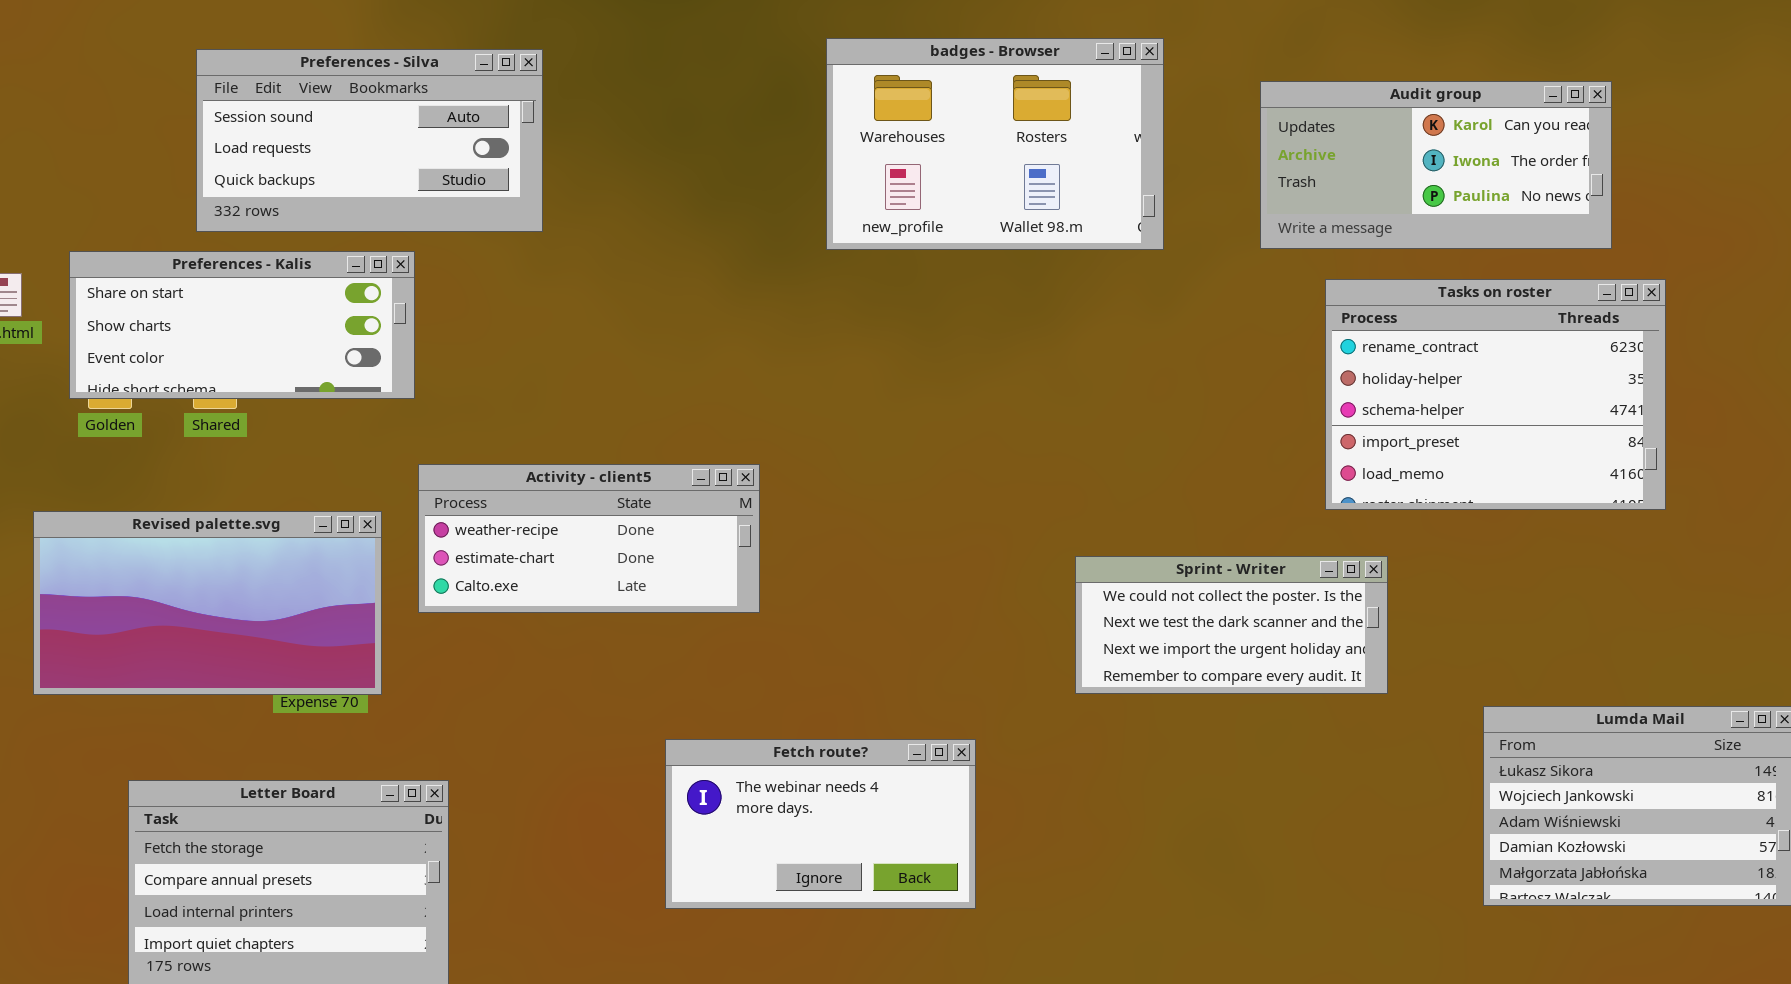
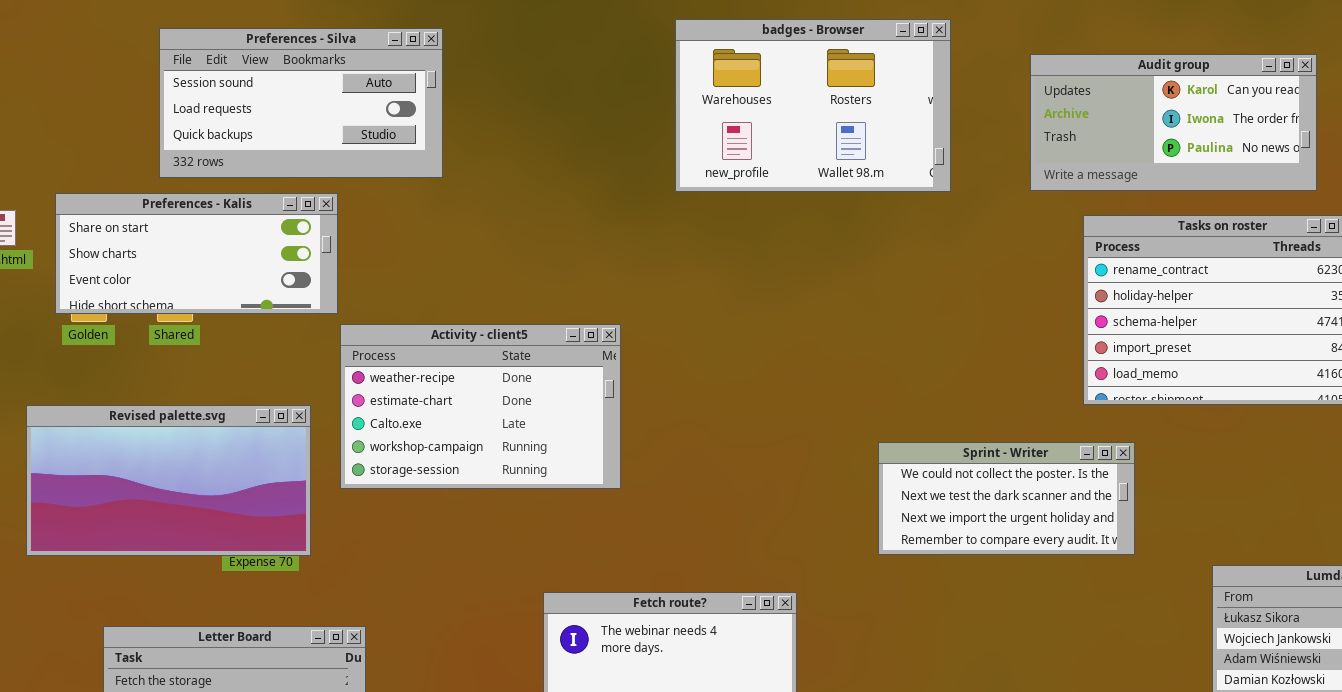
Activity - client5: [418,464,760,613] -> [340,324,621,489], resized

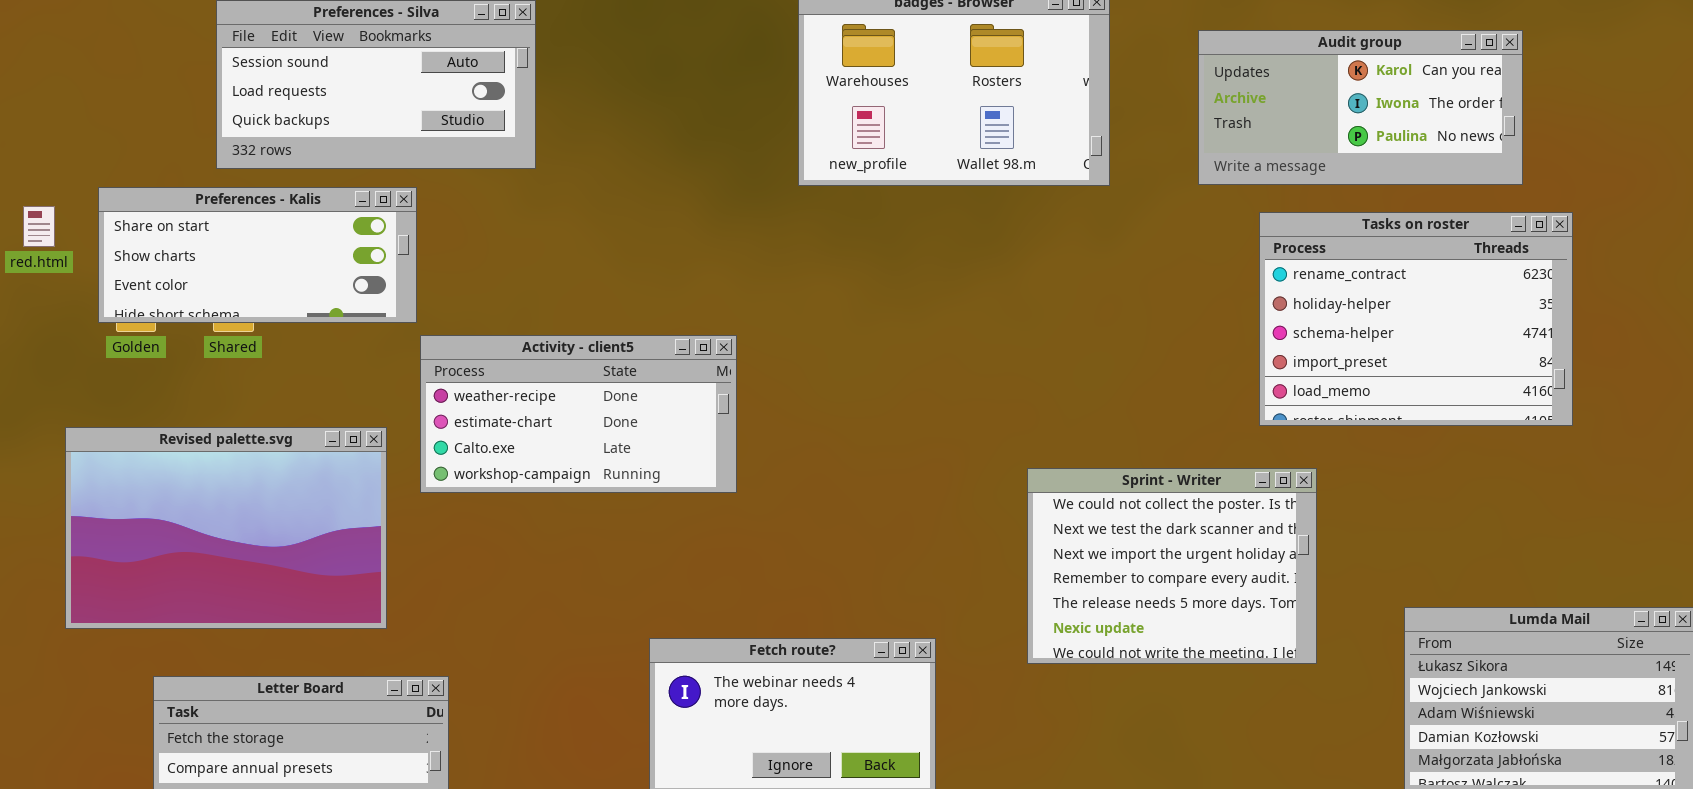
Activity - client5: [340,324,621,489] -> [420,335,737,493], resized
Revised palette.svg: [26,405,311,556] -> [65,427,387,629], resized
Sprint - Writer: [878,442,1135,555] -> [1027,468,1317,664], resized

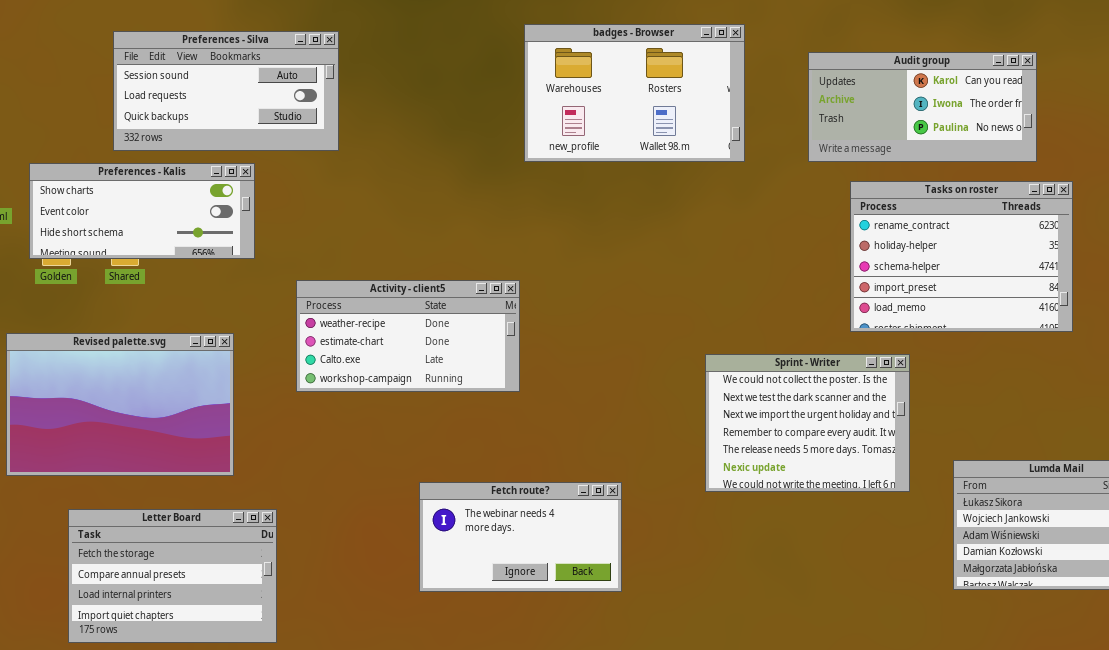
Preferences - Kalis: [98,187,417,323] -> [29,163,255,259], scrolled down 1 row
Activity - client5: [420,335,737,493] -> [296,280,520,392], moved
Sprint - Writer: [1027,468,1317,664] -> [705,354,910,492], moved

